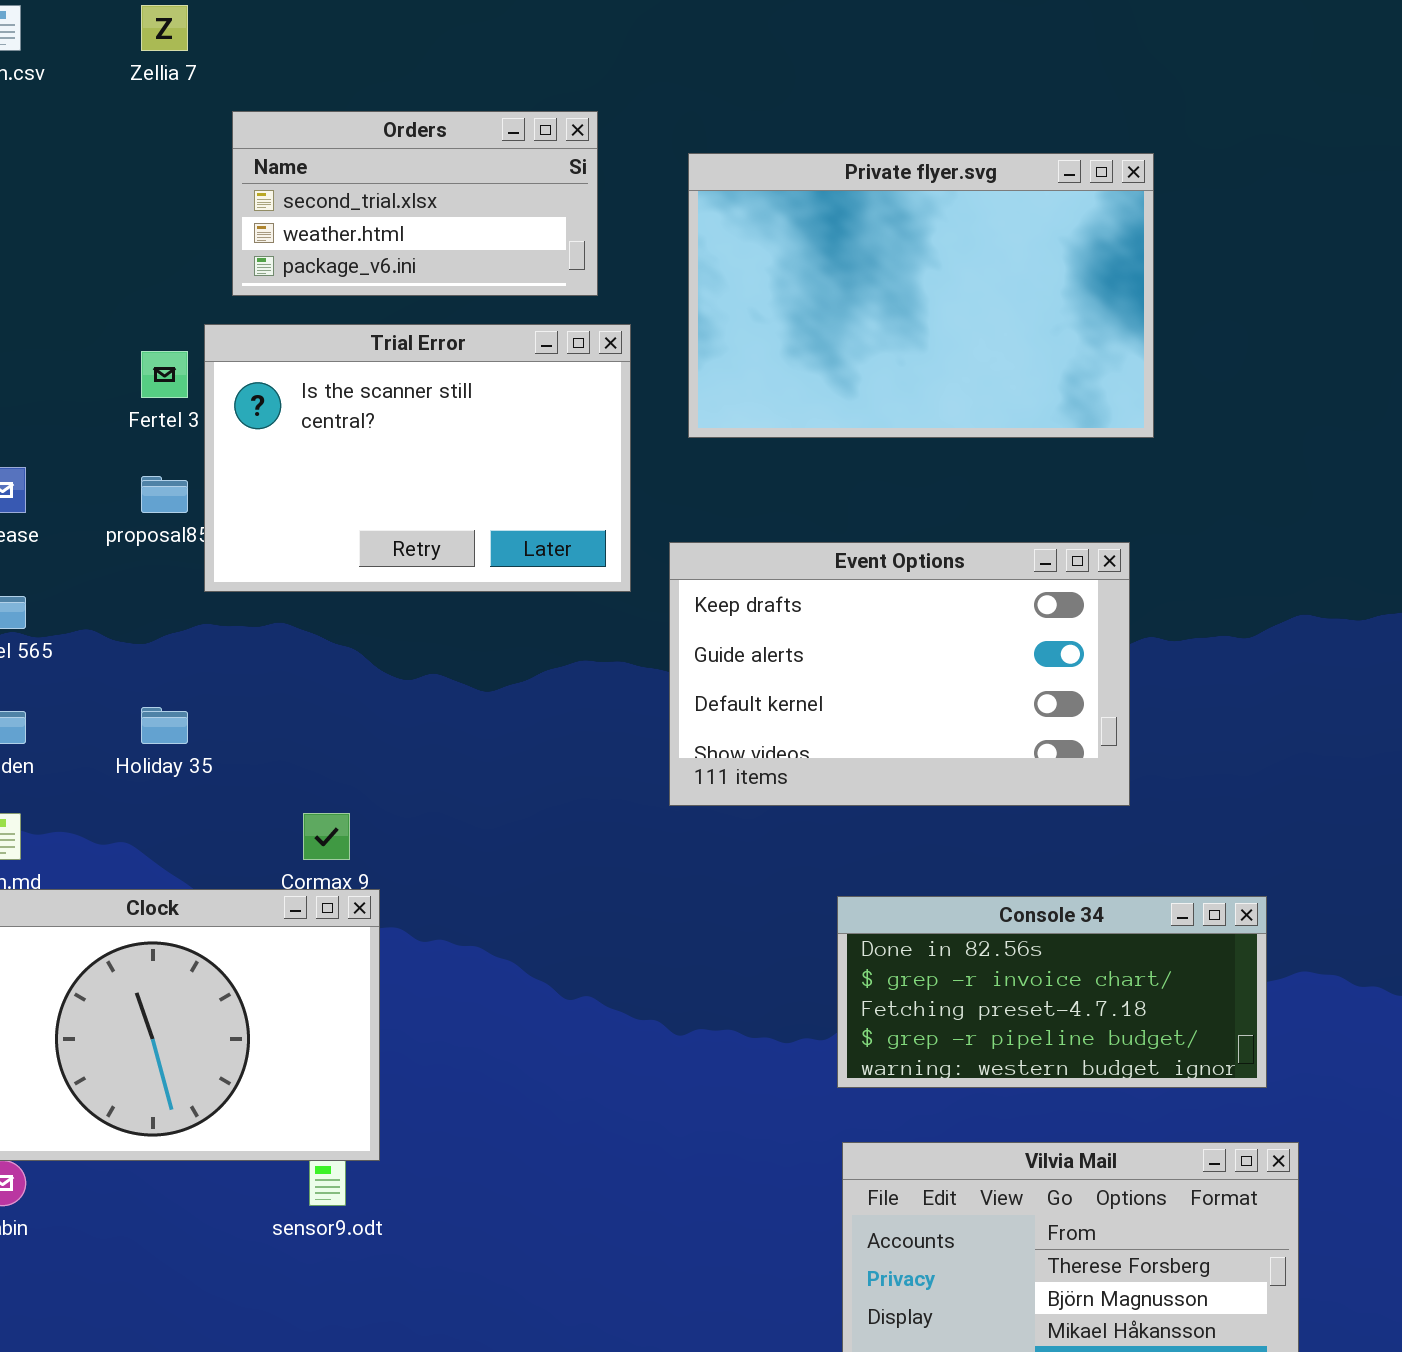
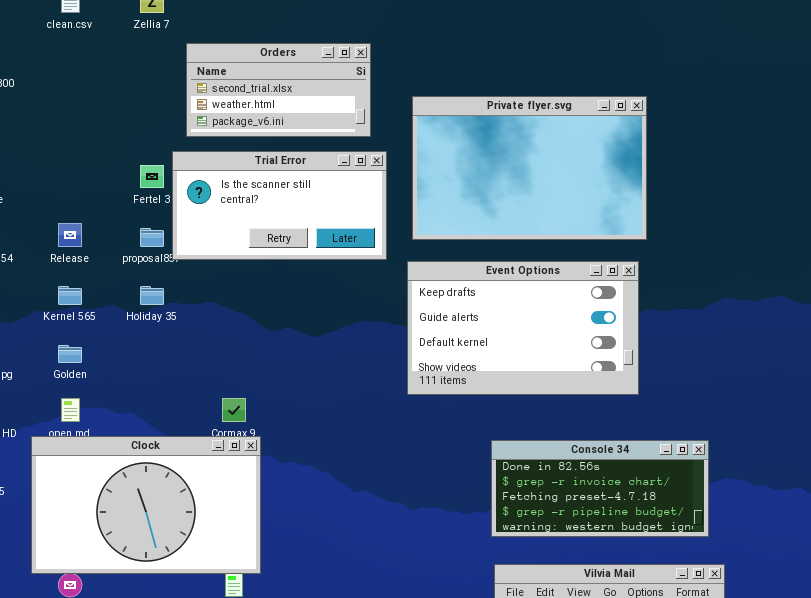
Private flyer.svg: [688,153,1154,438] -> [412,96,647,240], moved
Trial Error: [204,324,631,592] -> [172,151,387,260], resized
Holiday 35: [141,707,188,744] -> [140,286,164,305], moved

